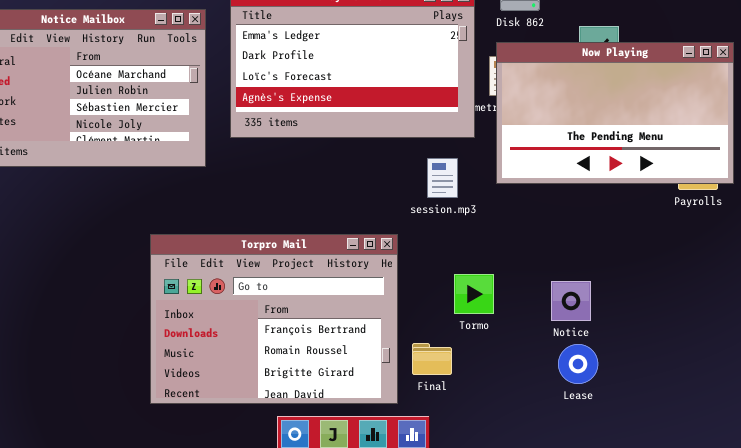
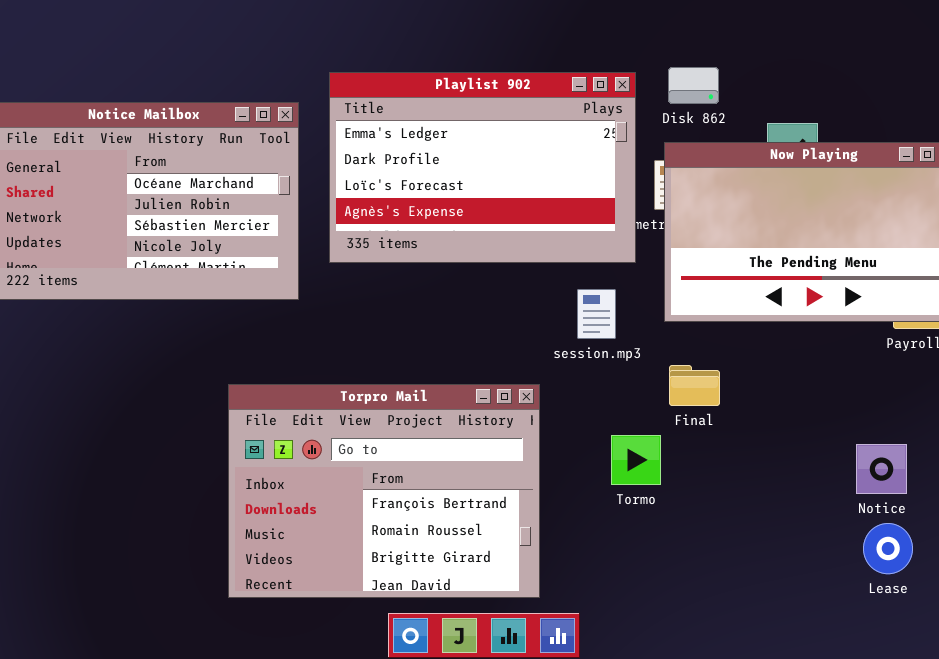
Notice: [551,281,591,321] -> [856,444,907,494], moved
Final: [412,343,452,375] -> [669,365,720,406], moved
Lease: [558,344,598,384] -> [863,523,913,574], moved

